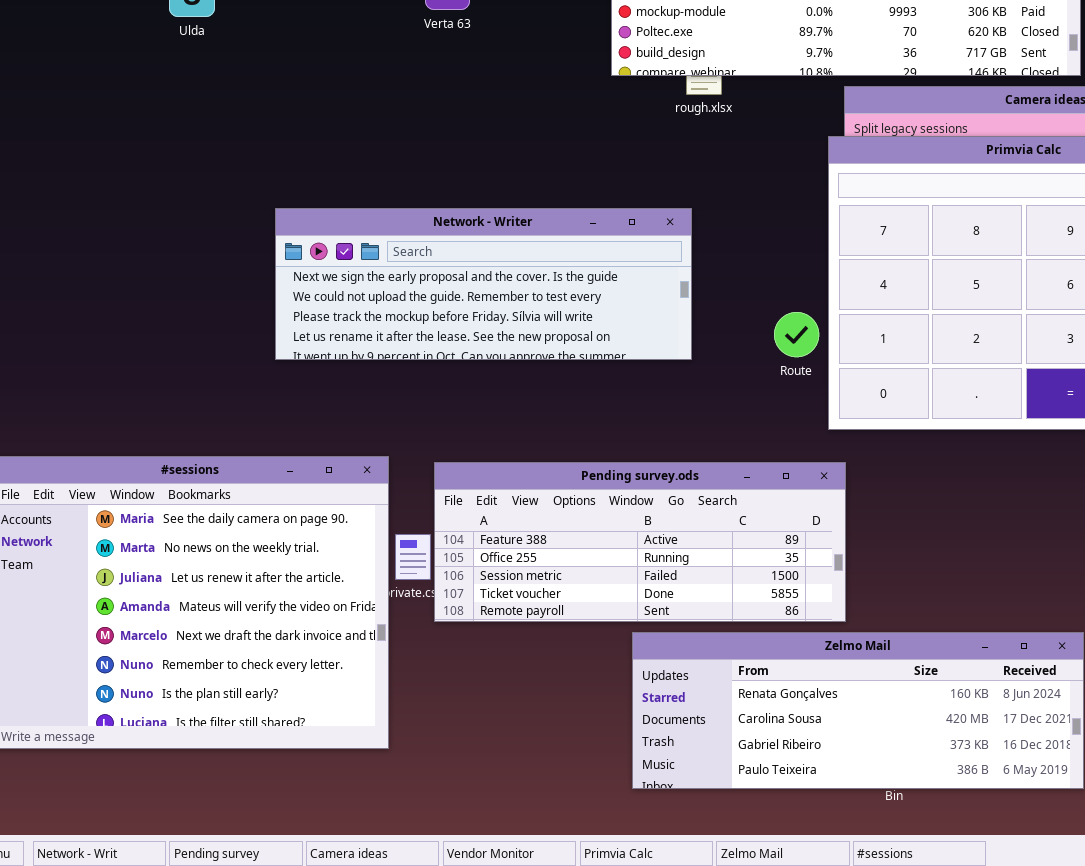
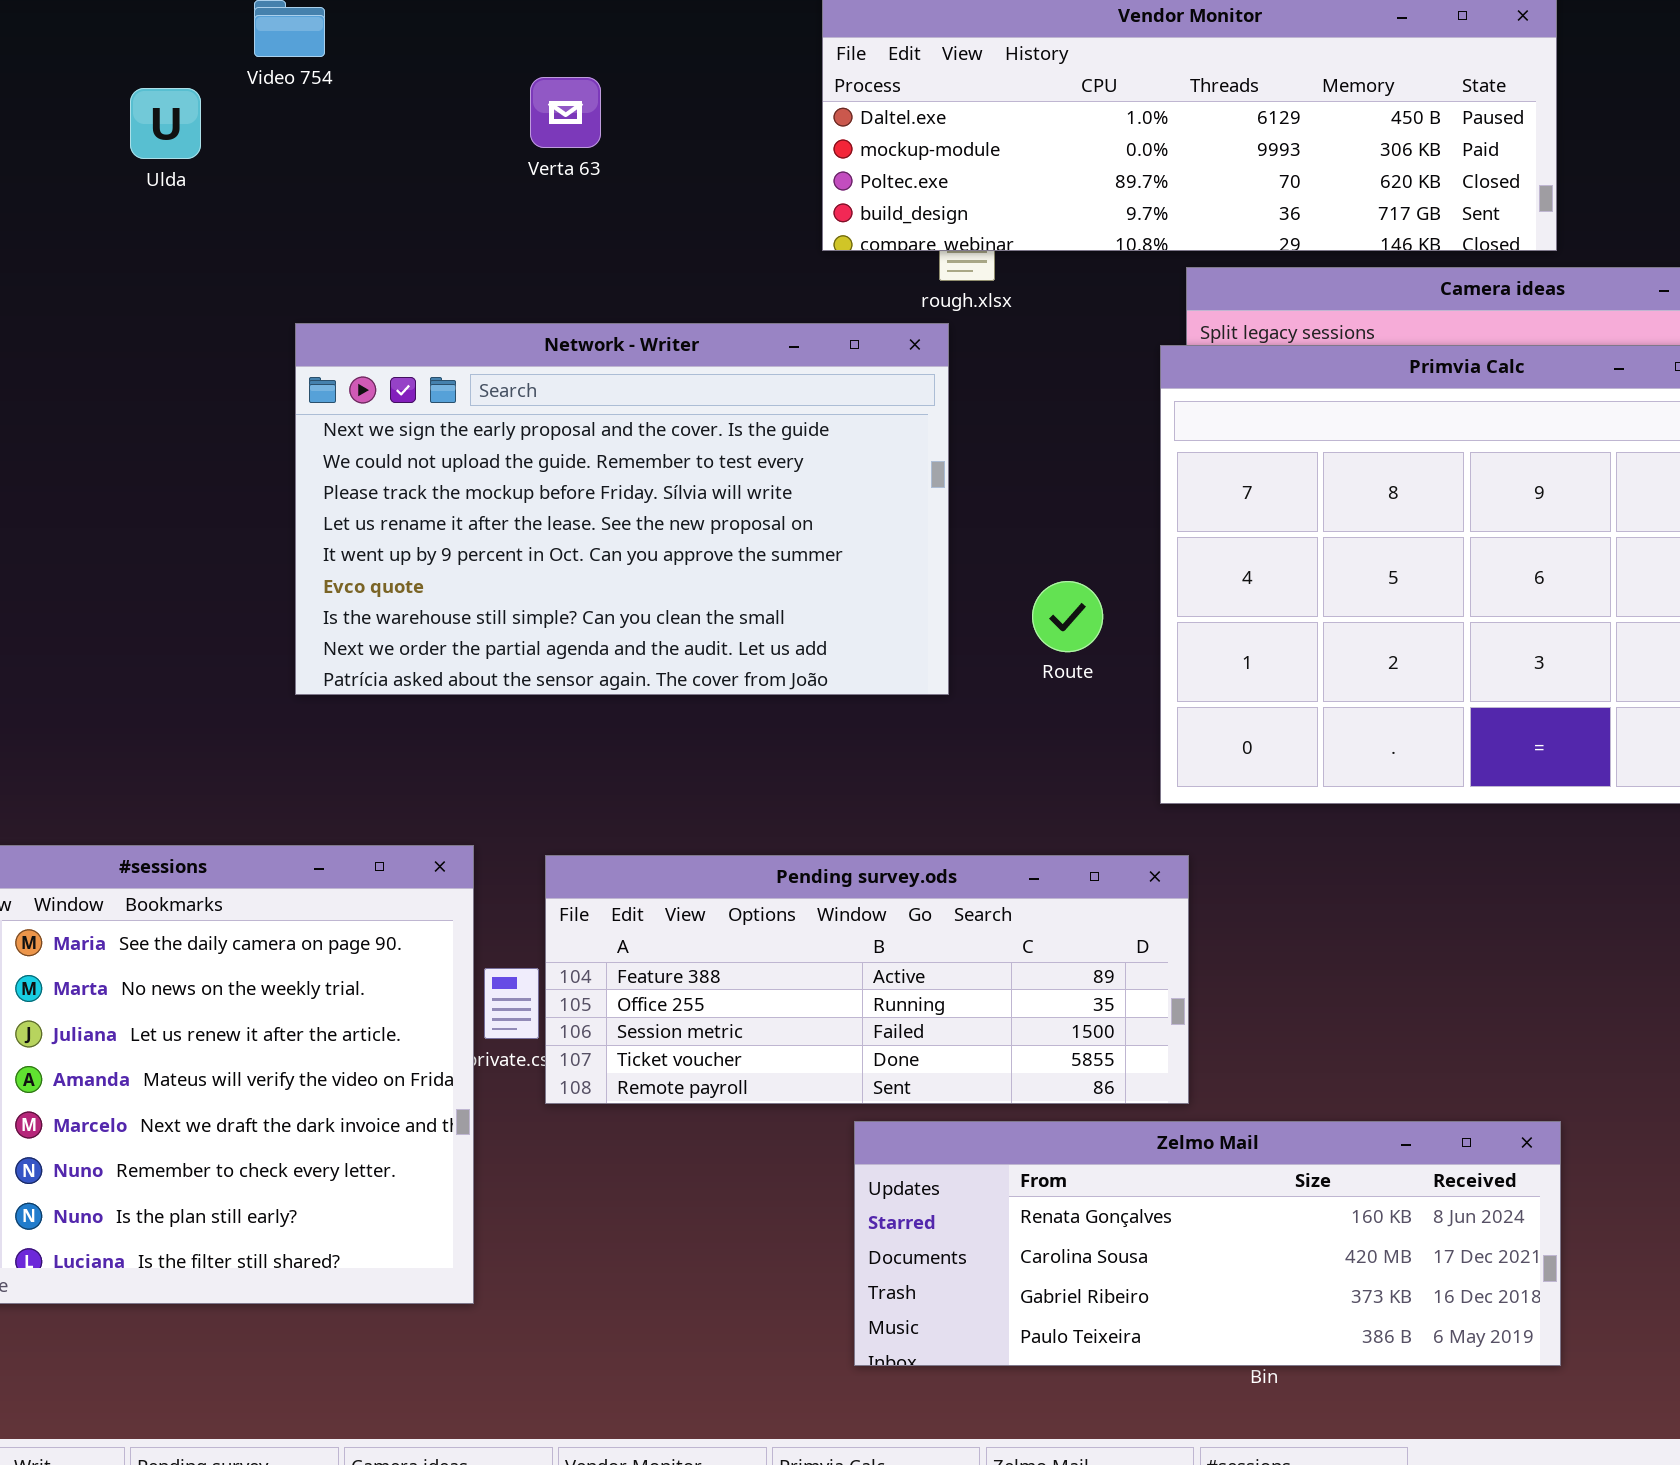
Network - Writer: [275,208,692,360] -> [295,323,949,695], resized
Route: [774,312,819,357] -> [1032,581,1103,652], moved

